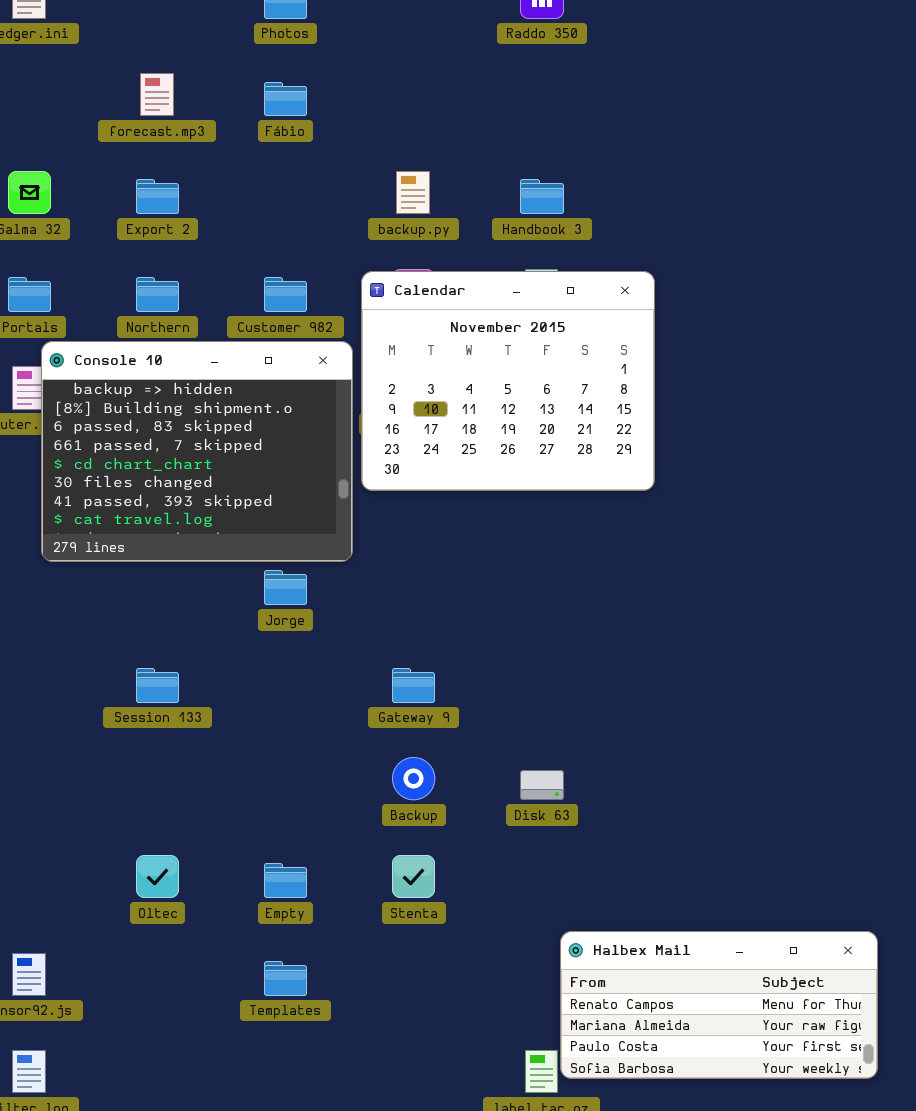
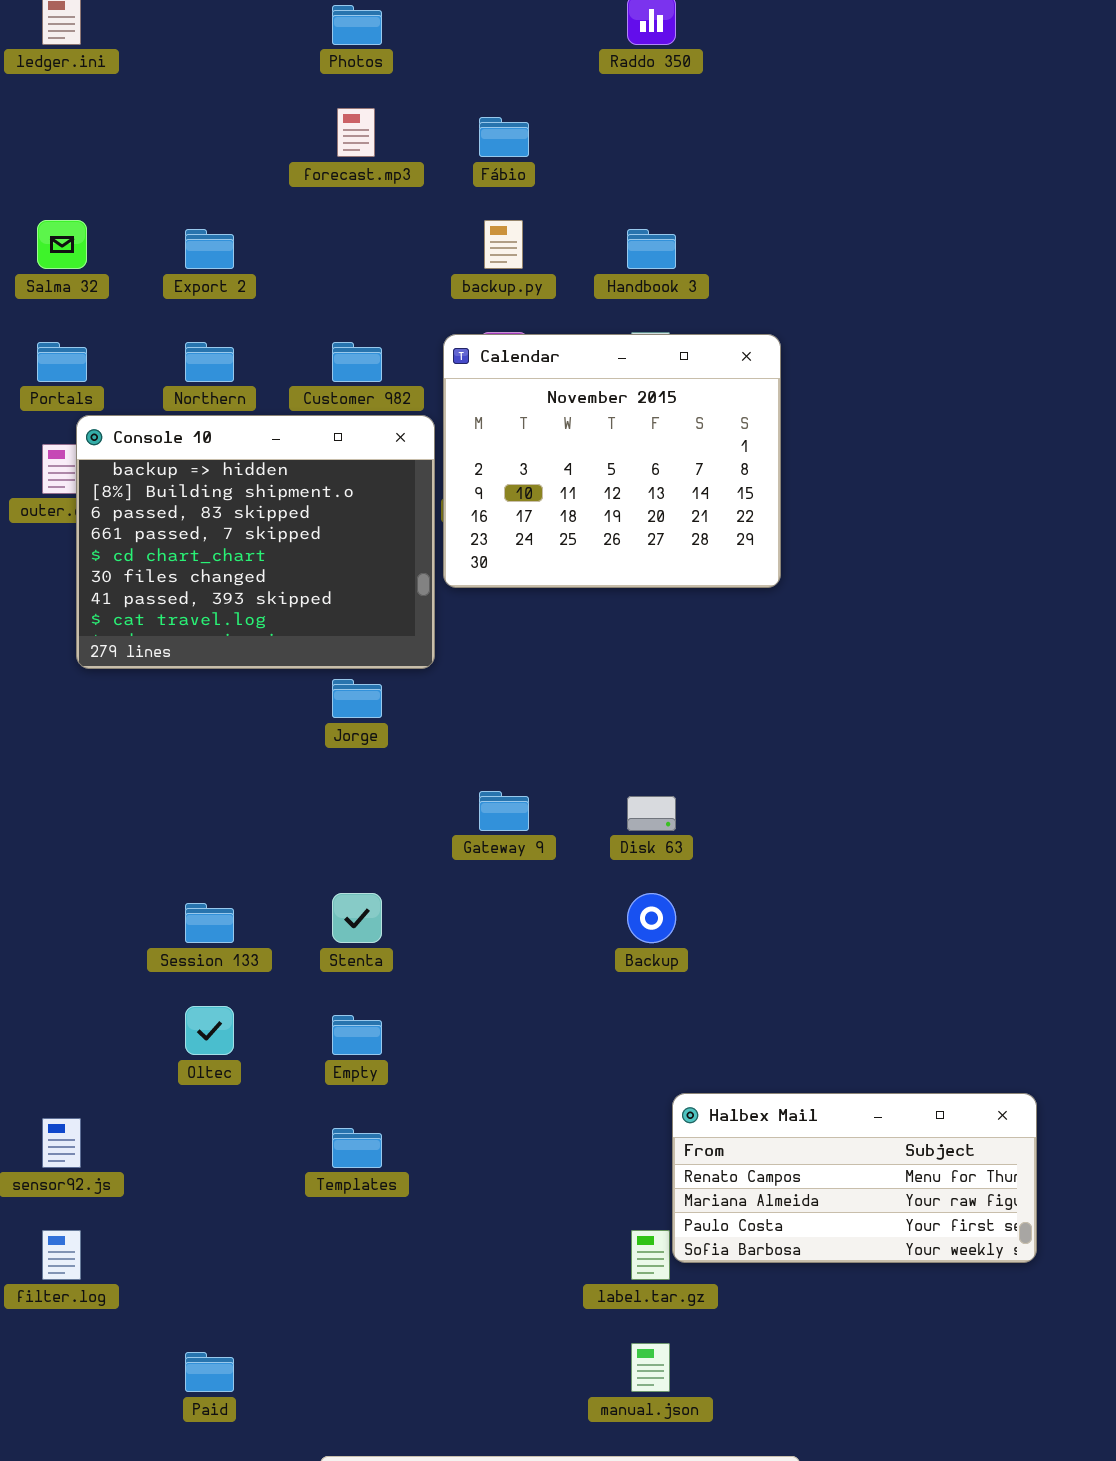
forecast.mp3: [140,73,174,116] -> [337,108,375,157], moved
Fábio: [264,82,307,116] -> [479,117,529,157], moved
Session 133: [136,668,179,703] -> [185,903,234,943], moved
Backup: [392,757,435,800] -> [627,893,676,943], moved
Disk 63: [520,770,564,800] -> [627,796,676,831], moved
Stenta: [392,855,435,898] -> [332,893,382,943], moved

